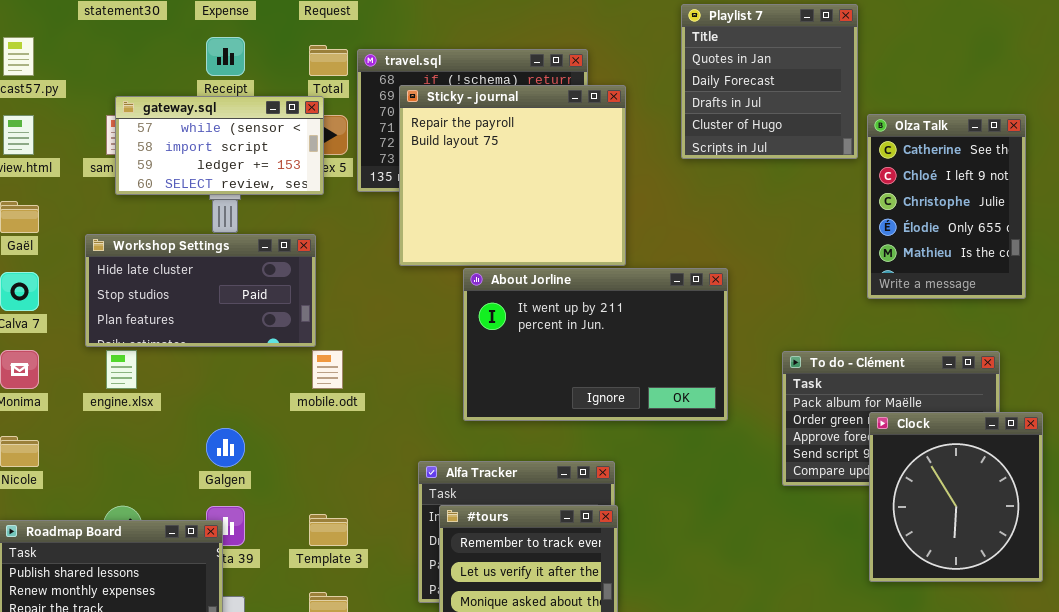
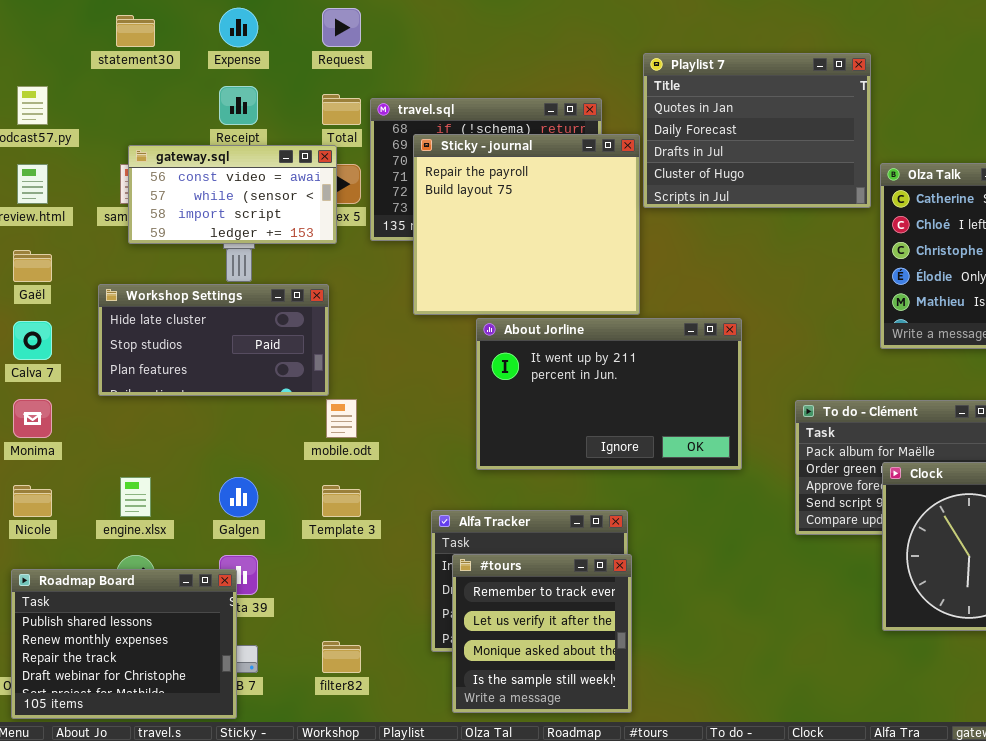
Playlist 7: [681,4,858,159] -> [643,53,871,208], resized
gateway.sql: [115,96,324,195] -> [128,145,337,244], scrolled up 1 row
engine.xlsx: [106,350,137,389] -> [120,477,151,517], moved
Template 3: [309,514,348,546] -> [322,485,361,517], moved

